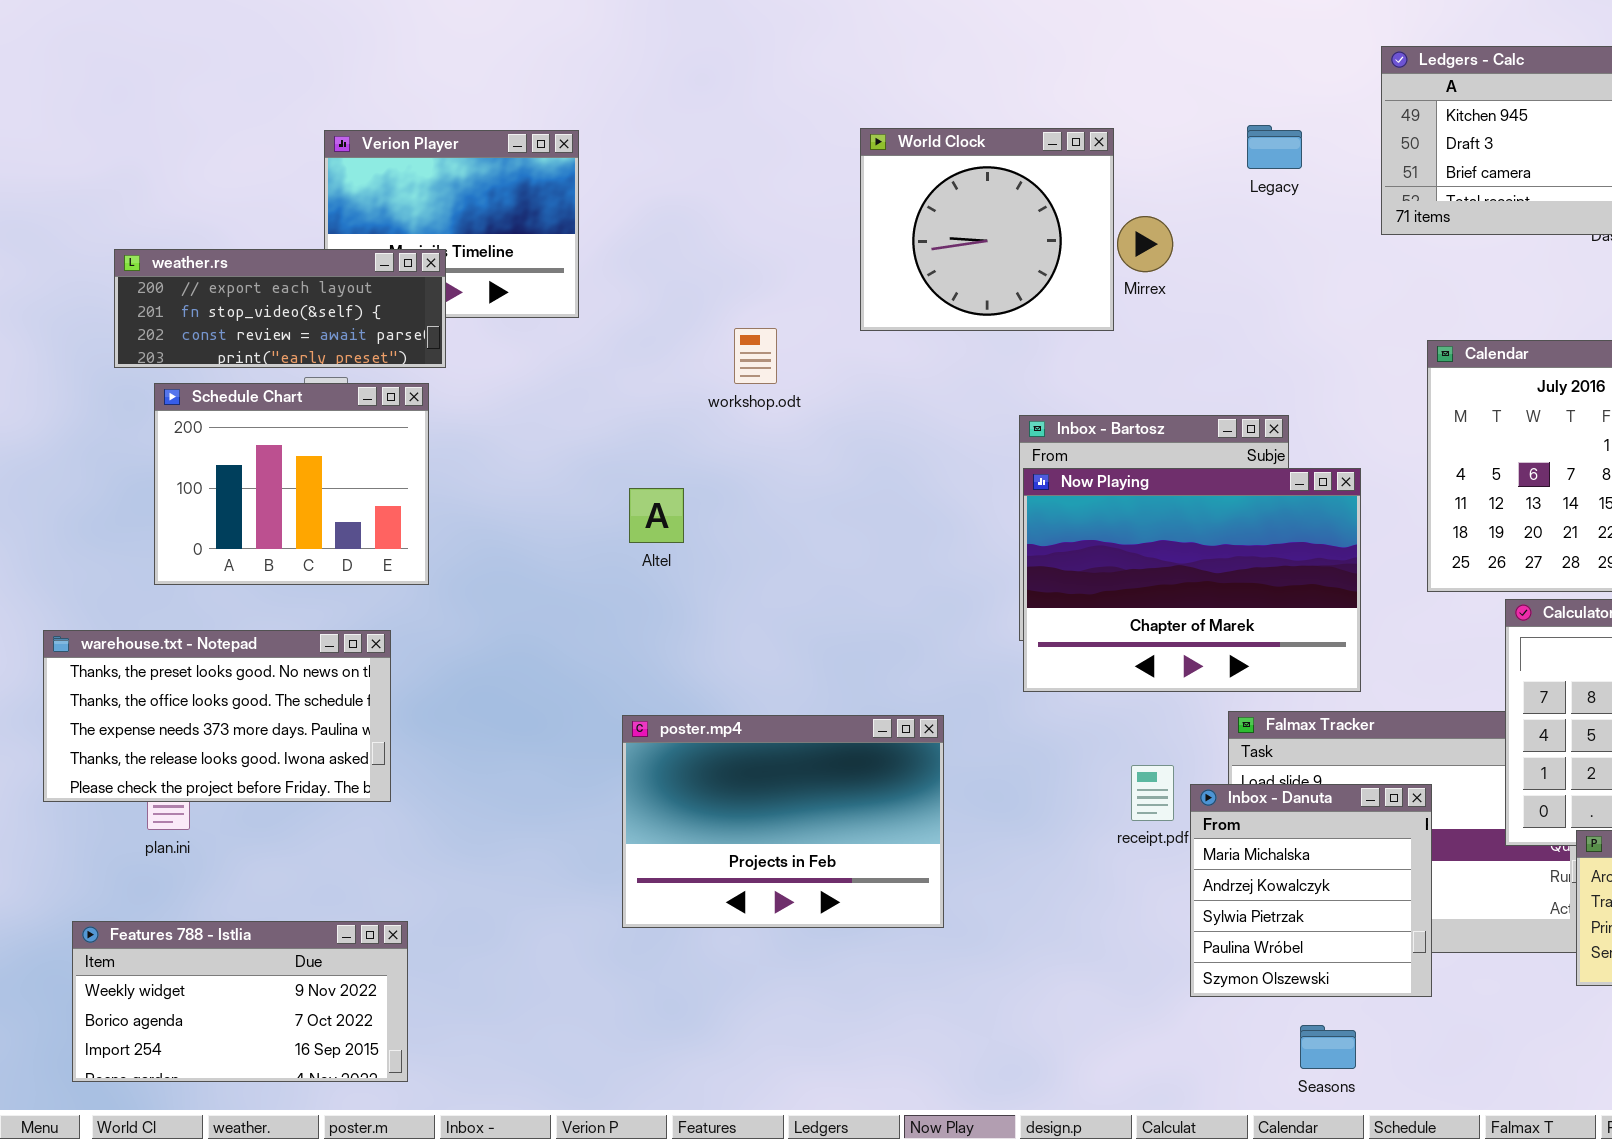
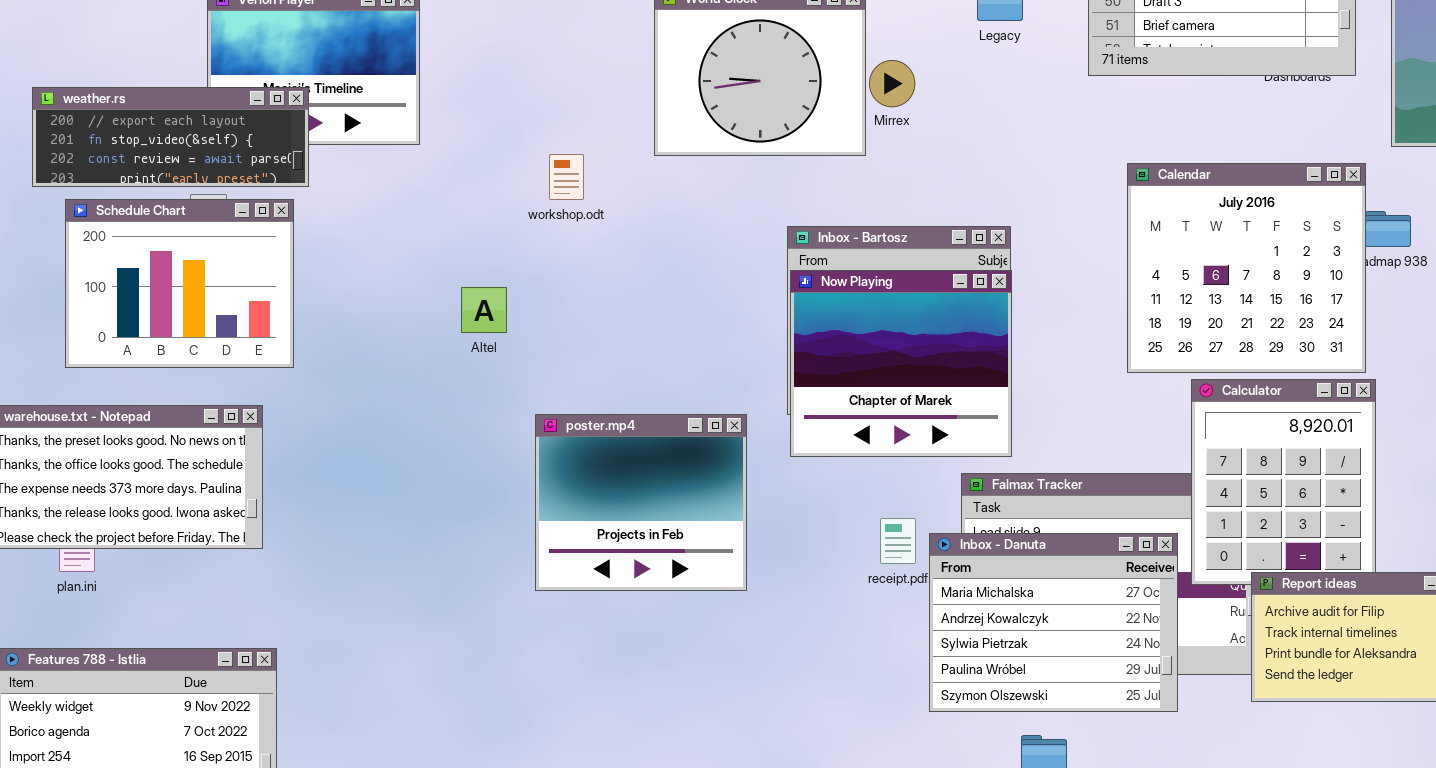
Now Playing: [1023,468,1361,692] -> [790,270,1012,457], resized
poster.mp4: [622,715,944,928] -> [535,414,747,591], moved, resized
Inbox - Danuta: [1190,784,1432,997] -> [929,533,1178,712], resized

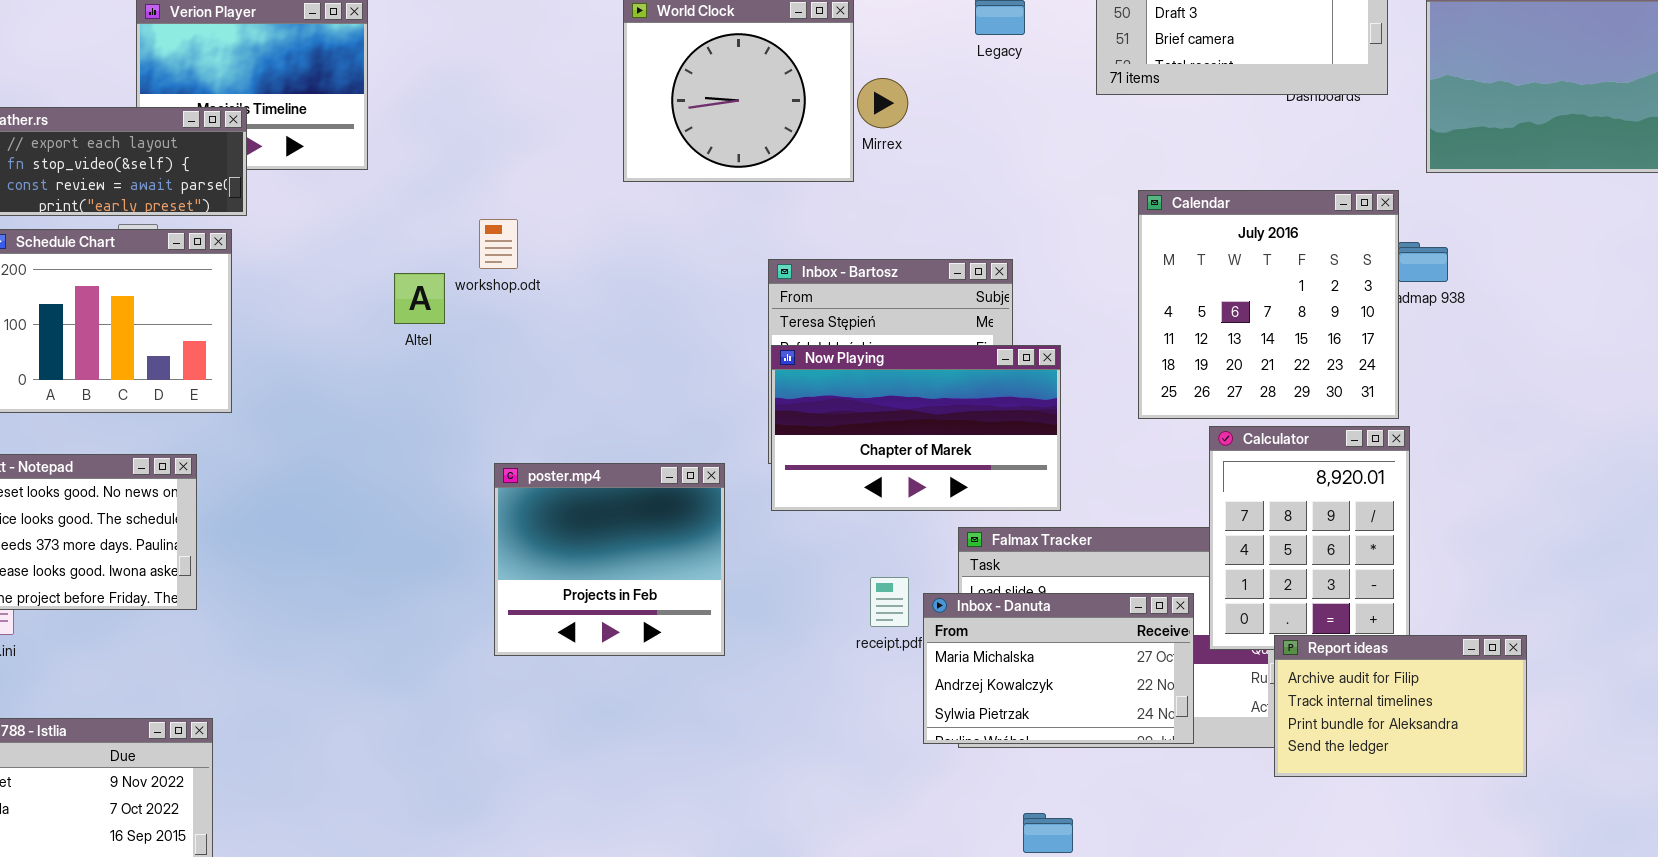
workshop.odt: [549,154,584,200] -> [479,219,518,269], moved
Now Playing: [790,270,1012,457] -> [771,345,1061,511], resized
Altel: [461,287,507,333] -> [394,273,445,324], moved
Inbox - Danuta: [929,533,1178,712] -> [923,593,1194,744], resized

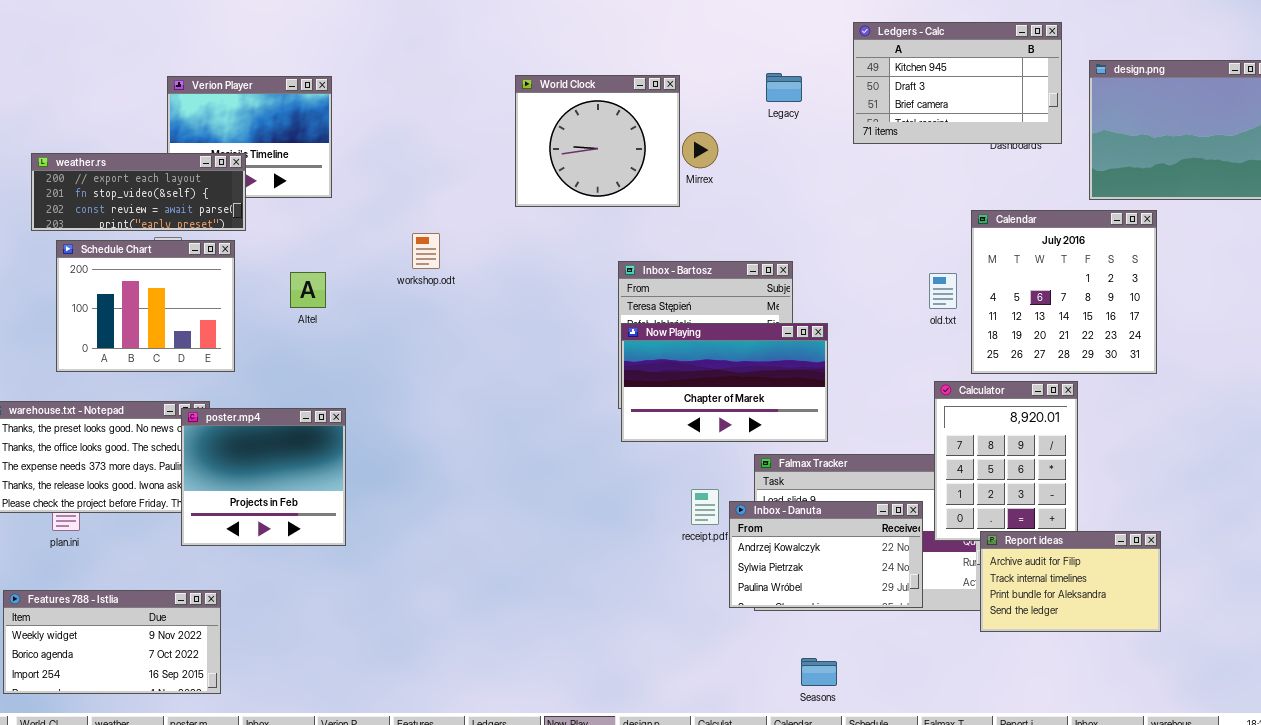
Calendar: [1138,190,1399,419] -> [971,210,1157,374], moved
Altel: [394,273,445,324] -> [290,272,326,308], moved
poster.mp4: [494,463,725,656] -> [181,408,346,546], moved
Inbox - Danuta: [923,593,1194,744] -> [729,501,923,608], scrolled down 1 row

